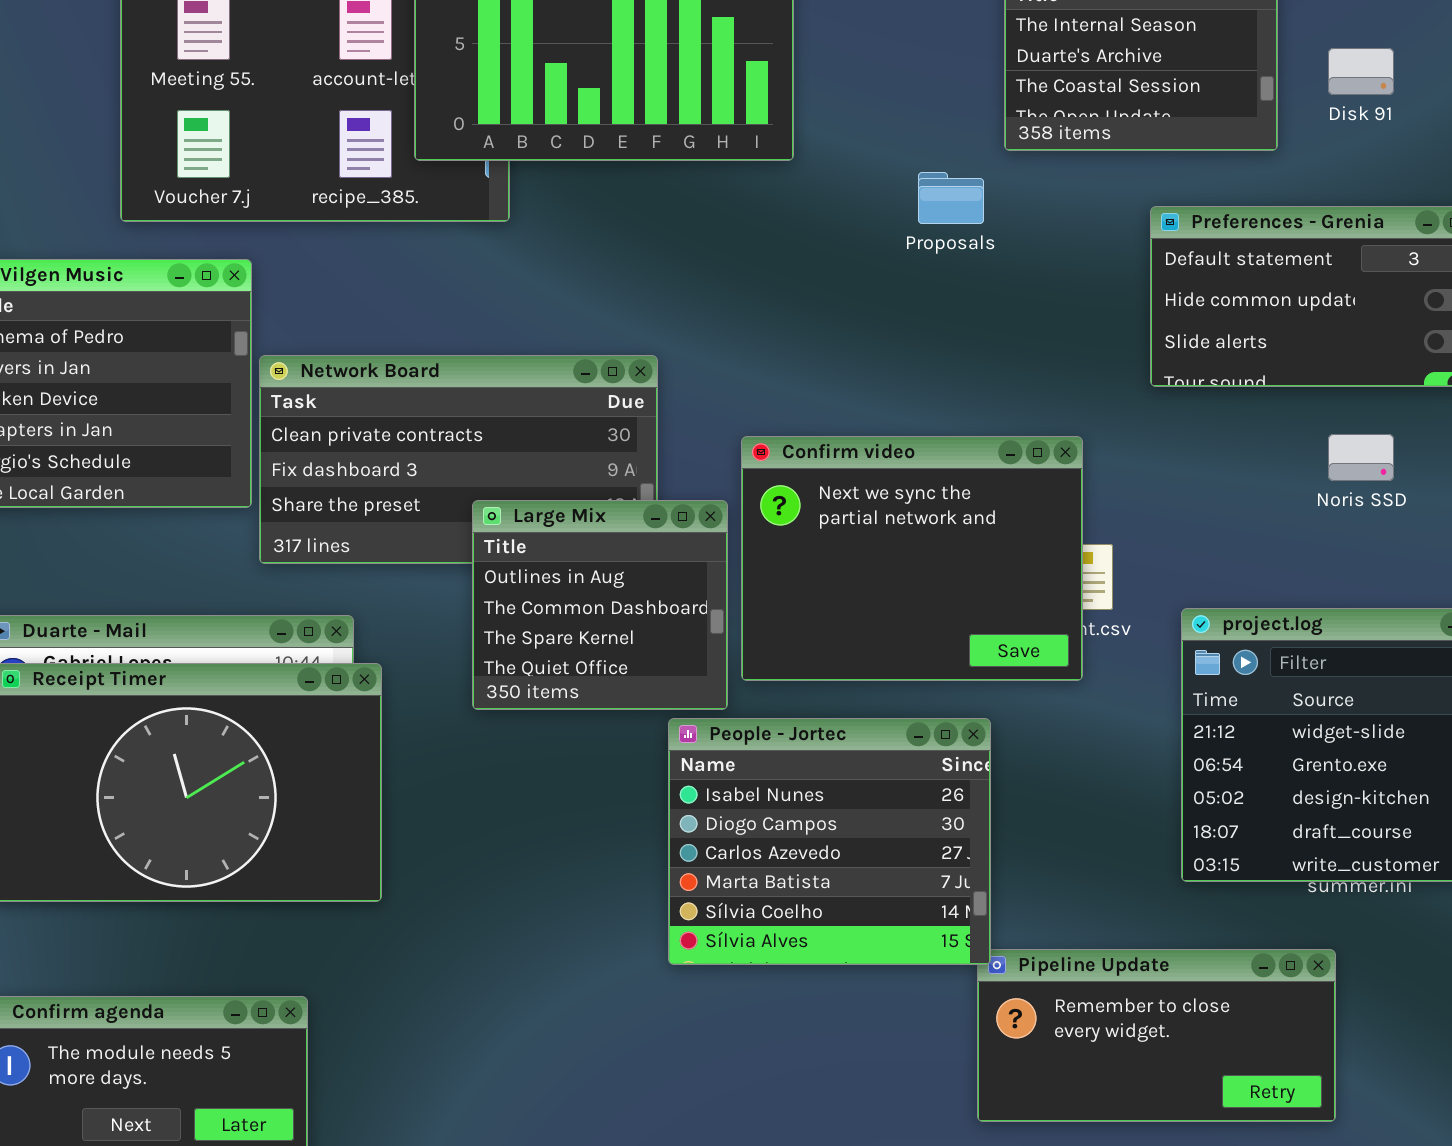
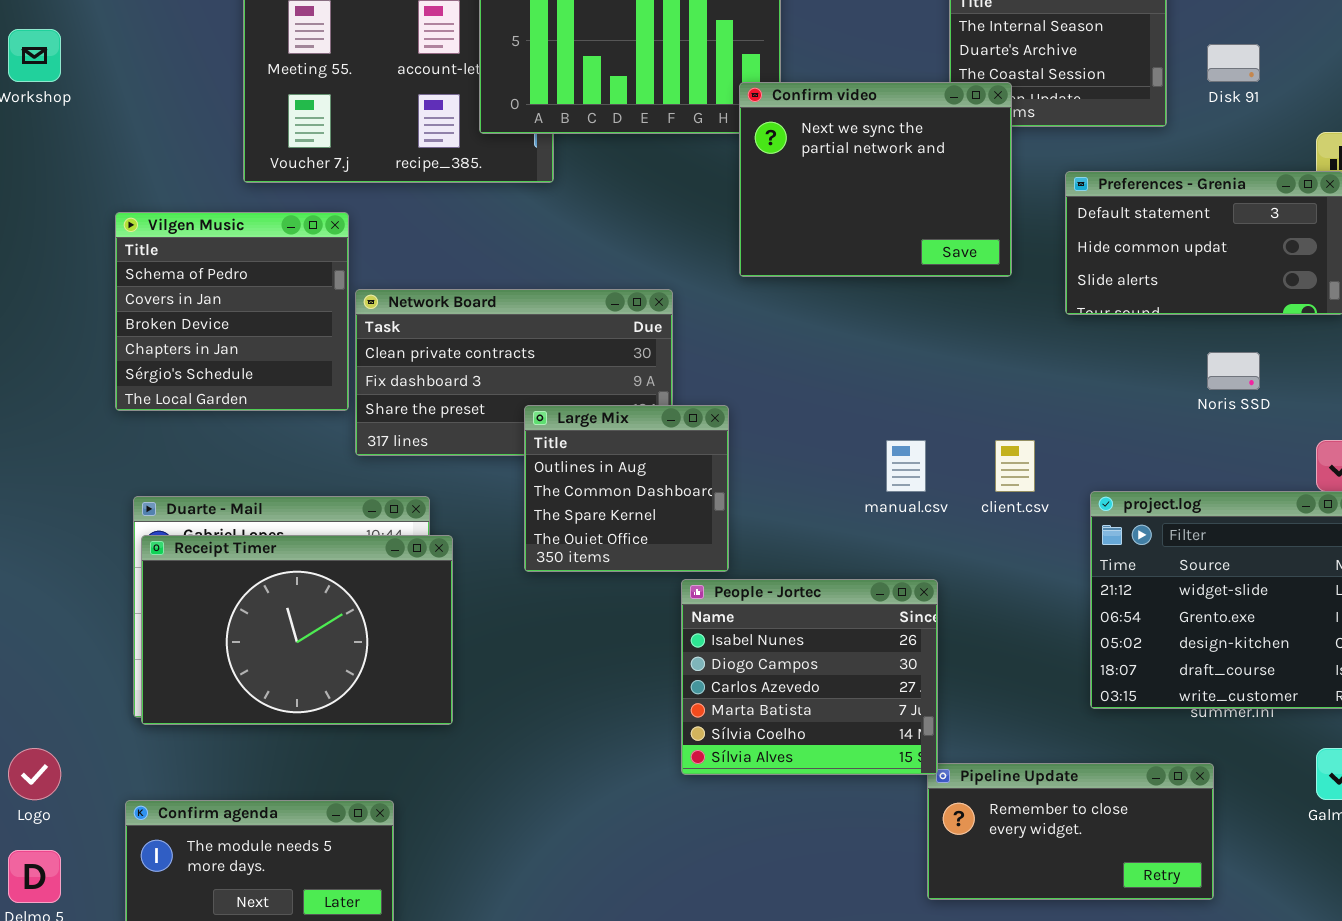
Confirm video: [741,436,1083,681] -> [739,82,1012,277], moved

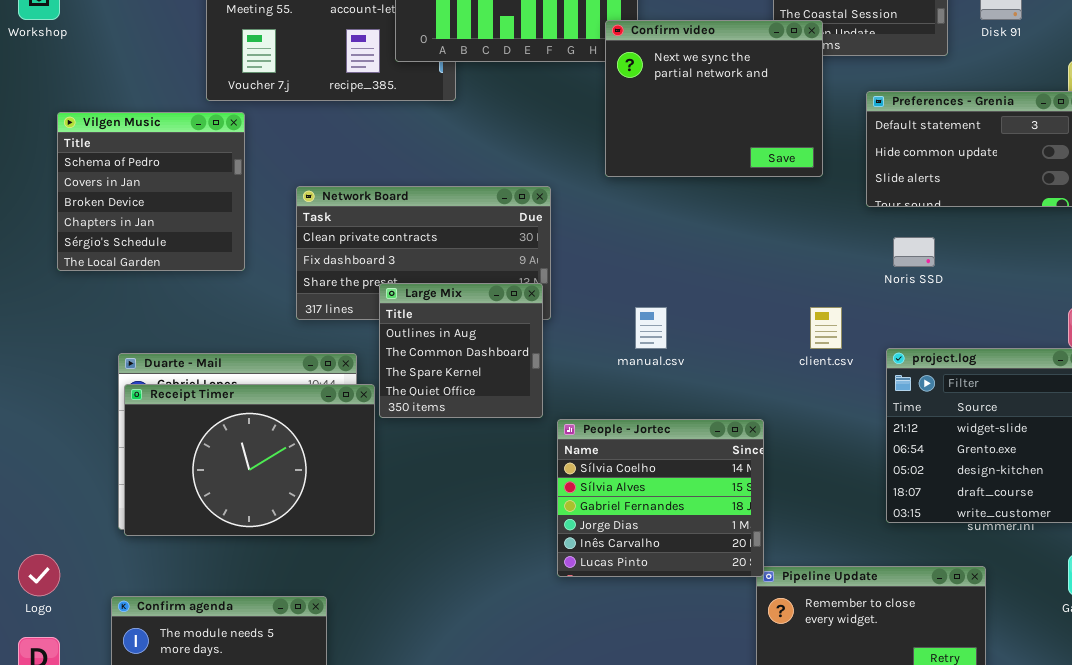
Vilgen Music: [115,212,349,411] -> [57,112,245,271], moved
Noris SSD: [1207,352,1260,390] -> [893,237,935,267], moved
Large Mix: [524,405,729,572] -> [379,283,543,418], moved
manual.csv: [886,440,926,492] -> [635,307,667,349], moved
People - Jortec: [681,579,938,775] -> [557,419,764,577], scrolled down 4 rows

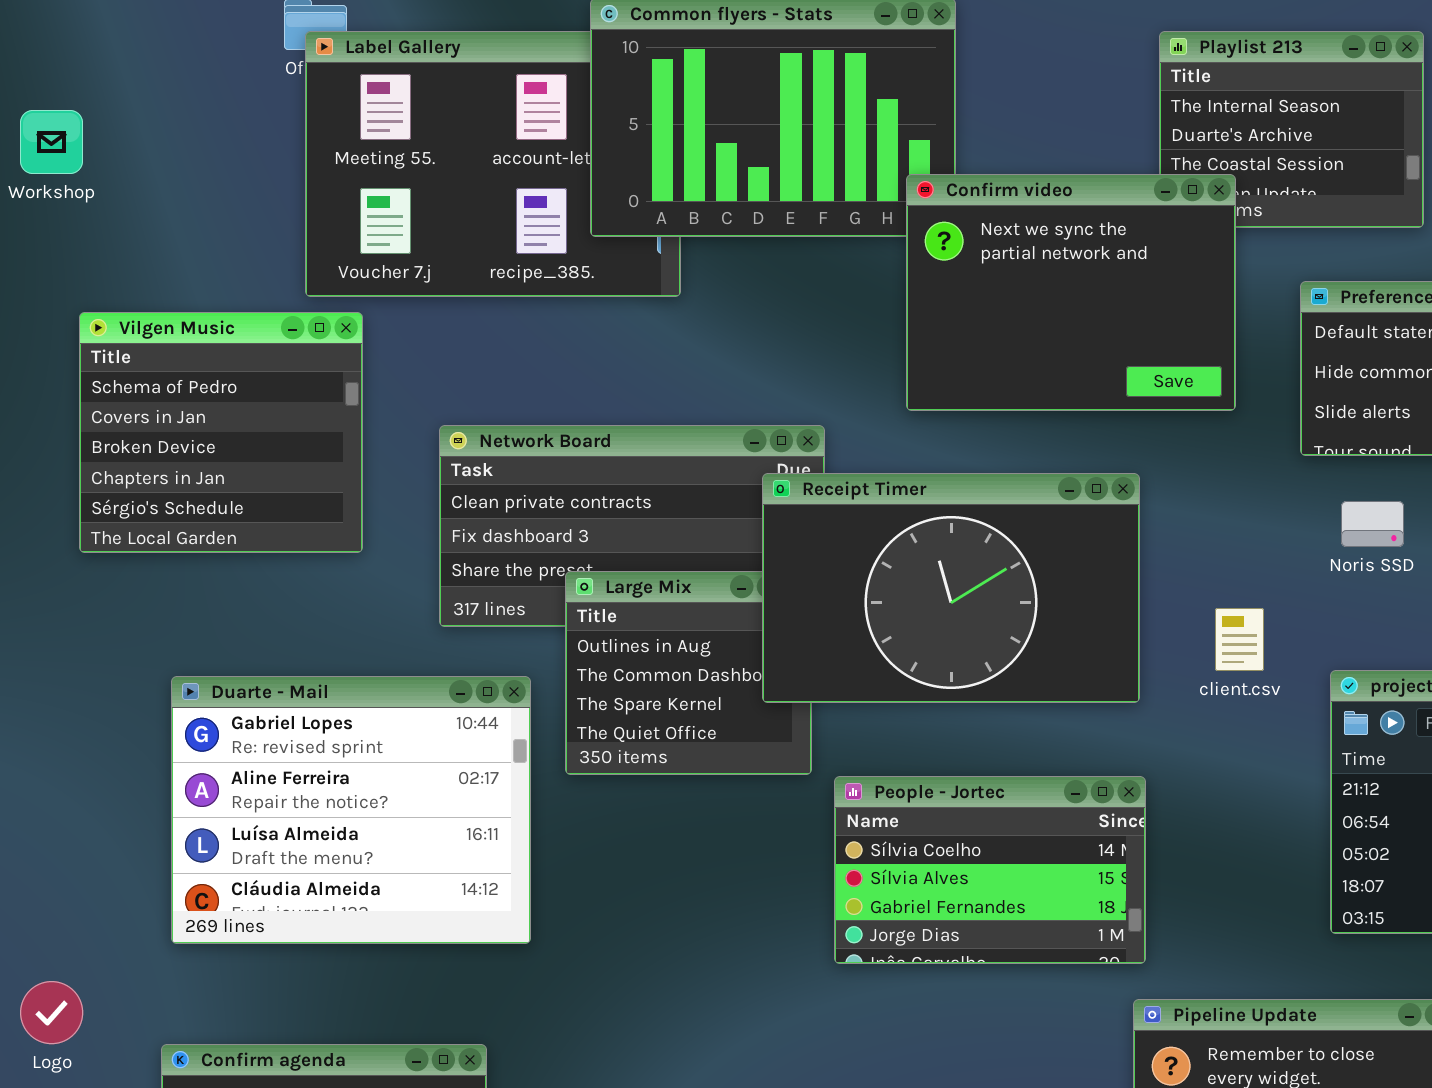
Receipt Timer: [124,384,375,536] -> [762,473,1140,703], moved
People - Jortec: [557,419,764,577] -> [834,776,1146,964], resized

